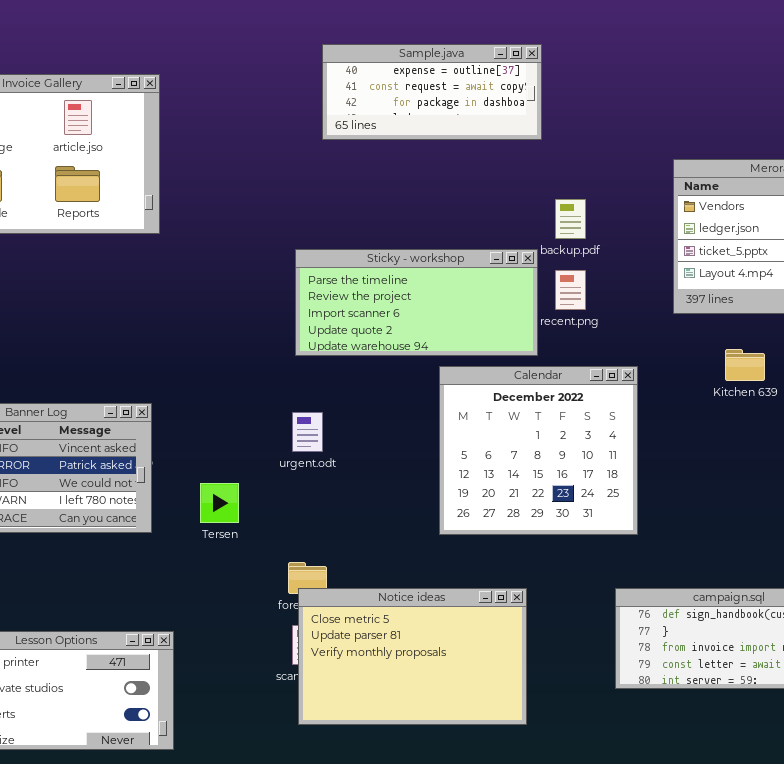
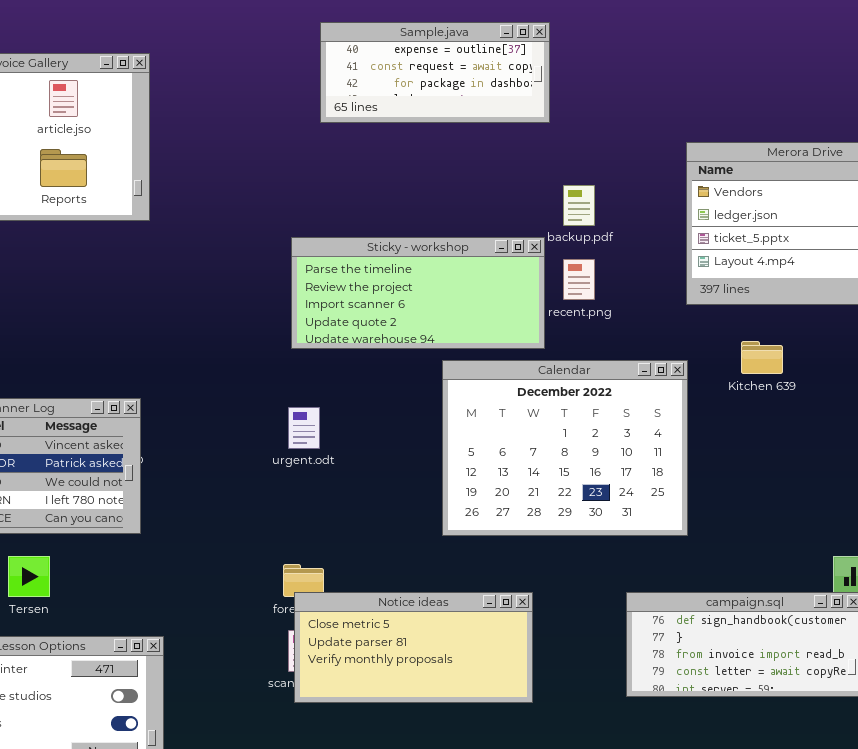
Calendar: [439,366,638,535] -> [442,360,688,536], resized
Tersen: [200,483,239,523] -> [8,556,50,597], moved
Notice ideas: [298,588,527,725] -> [294,592,533,703], resized

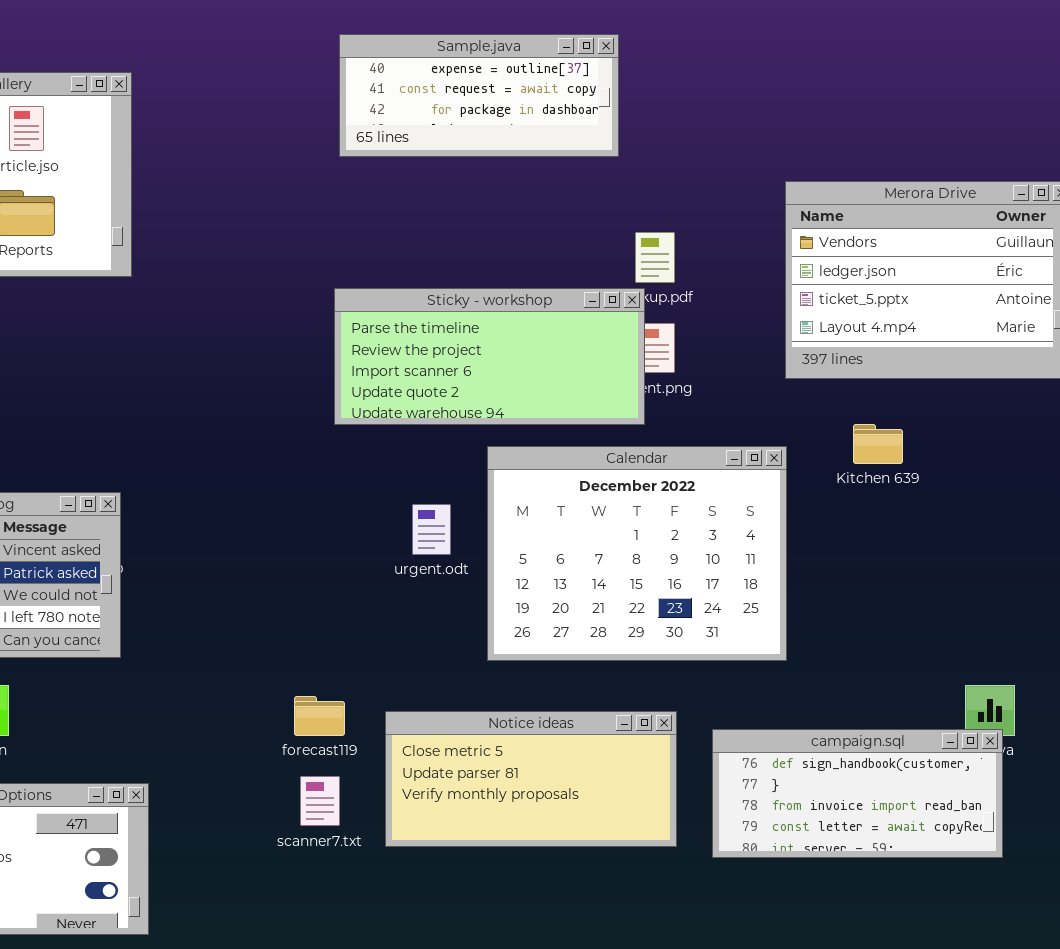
Sticky - workshop: [291,237,545,349] -> [334,288,645,425], moved
urgent.odt: [288,407,320,449] -> [412,504,451,555], moved
Notice ideas: [294,592,533,703] -> [385,711,677,847], moved

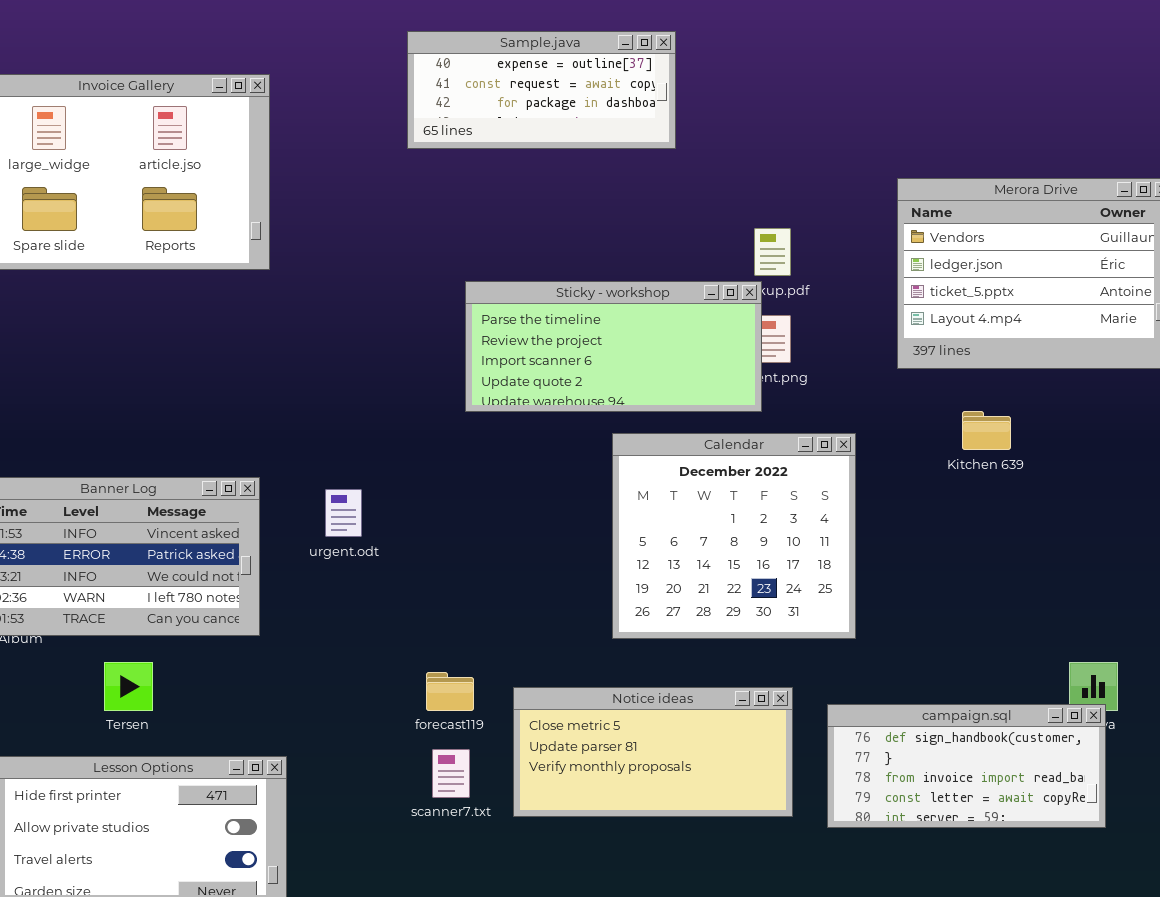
Sample.java: [339,34,619,157] -> [407,31,676,149], moved
Calendar: [487,446,787,661] -> [612,433,856,639], resized
urgent.odt: [412,504,451,555] -> [325,489,362,537], moved

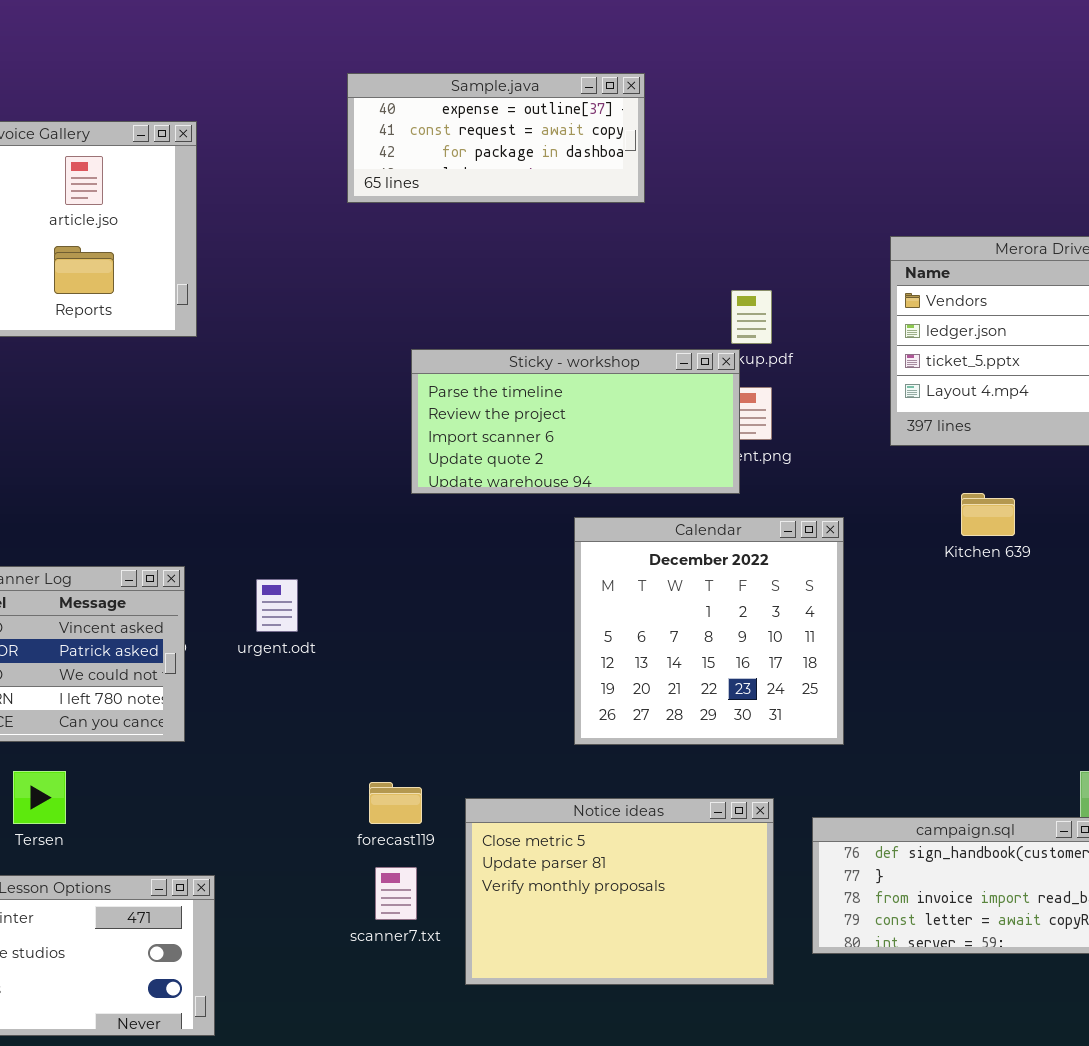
Notice ideas: [513,687,793,817] -> [465,798,774,985], resized

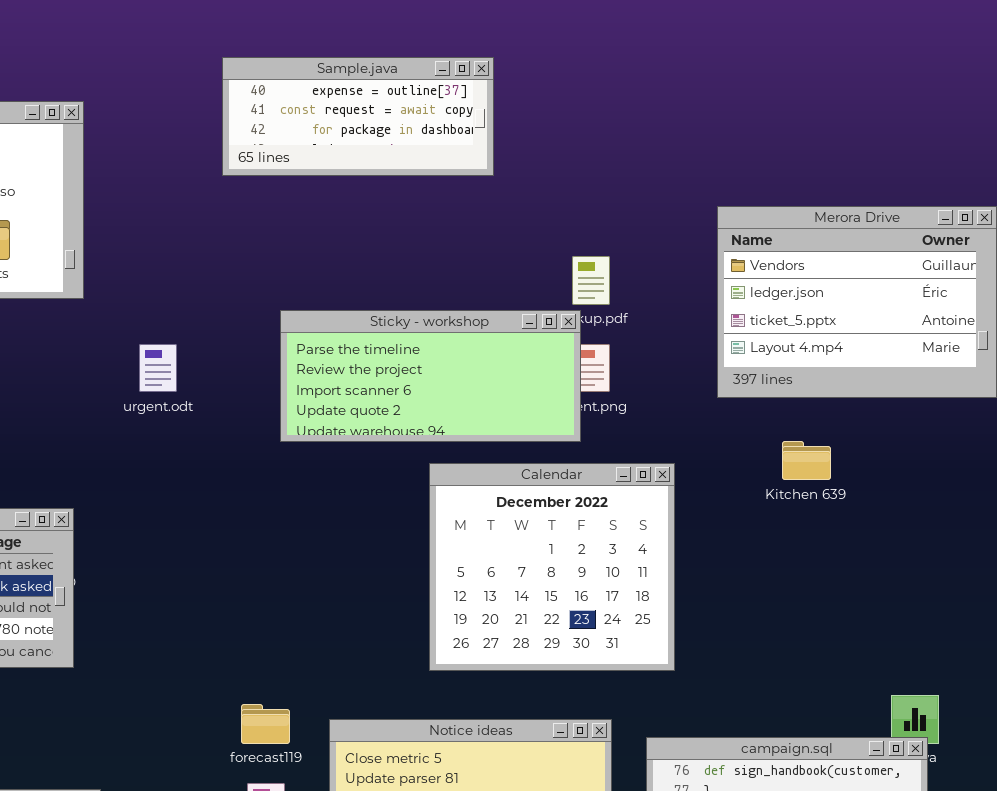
urgent.odt: [256,579,298,632] -> [139,344,177,392], moved

